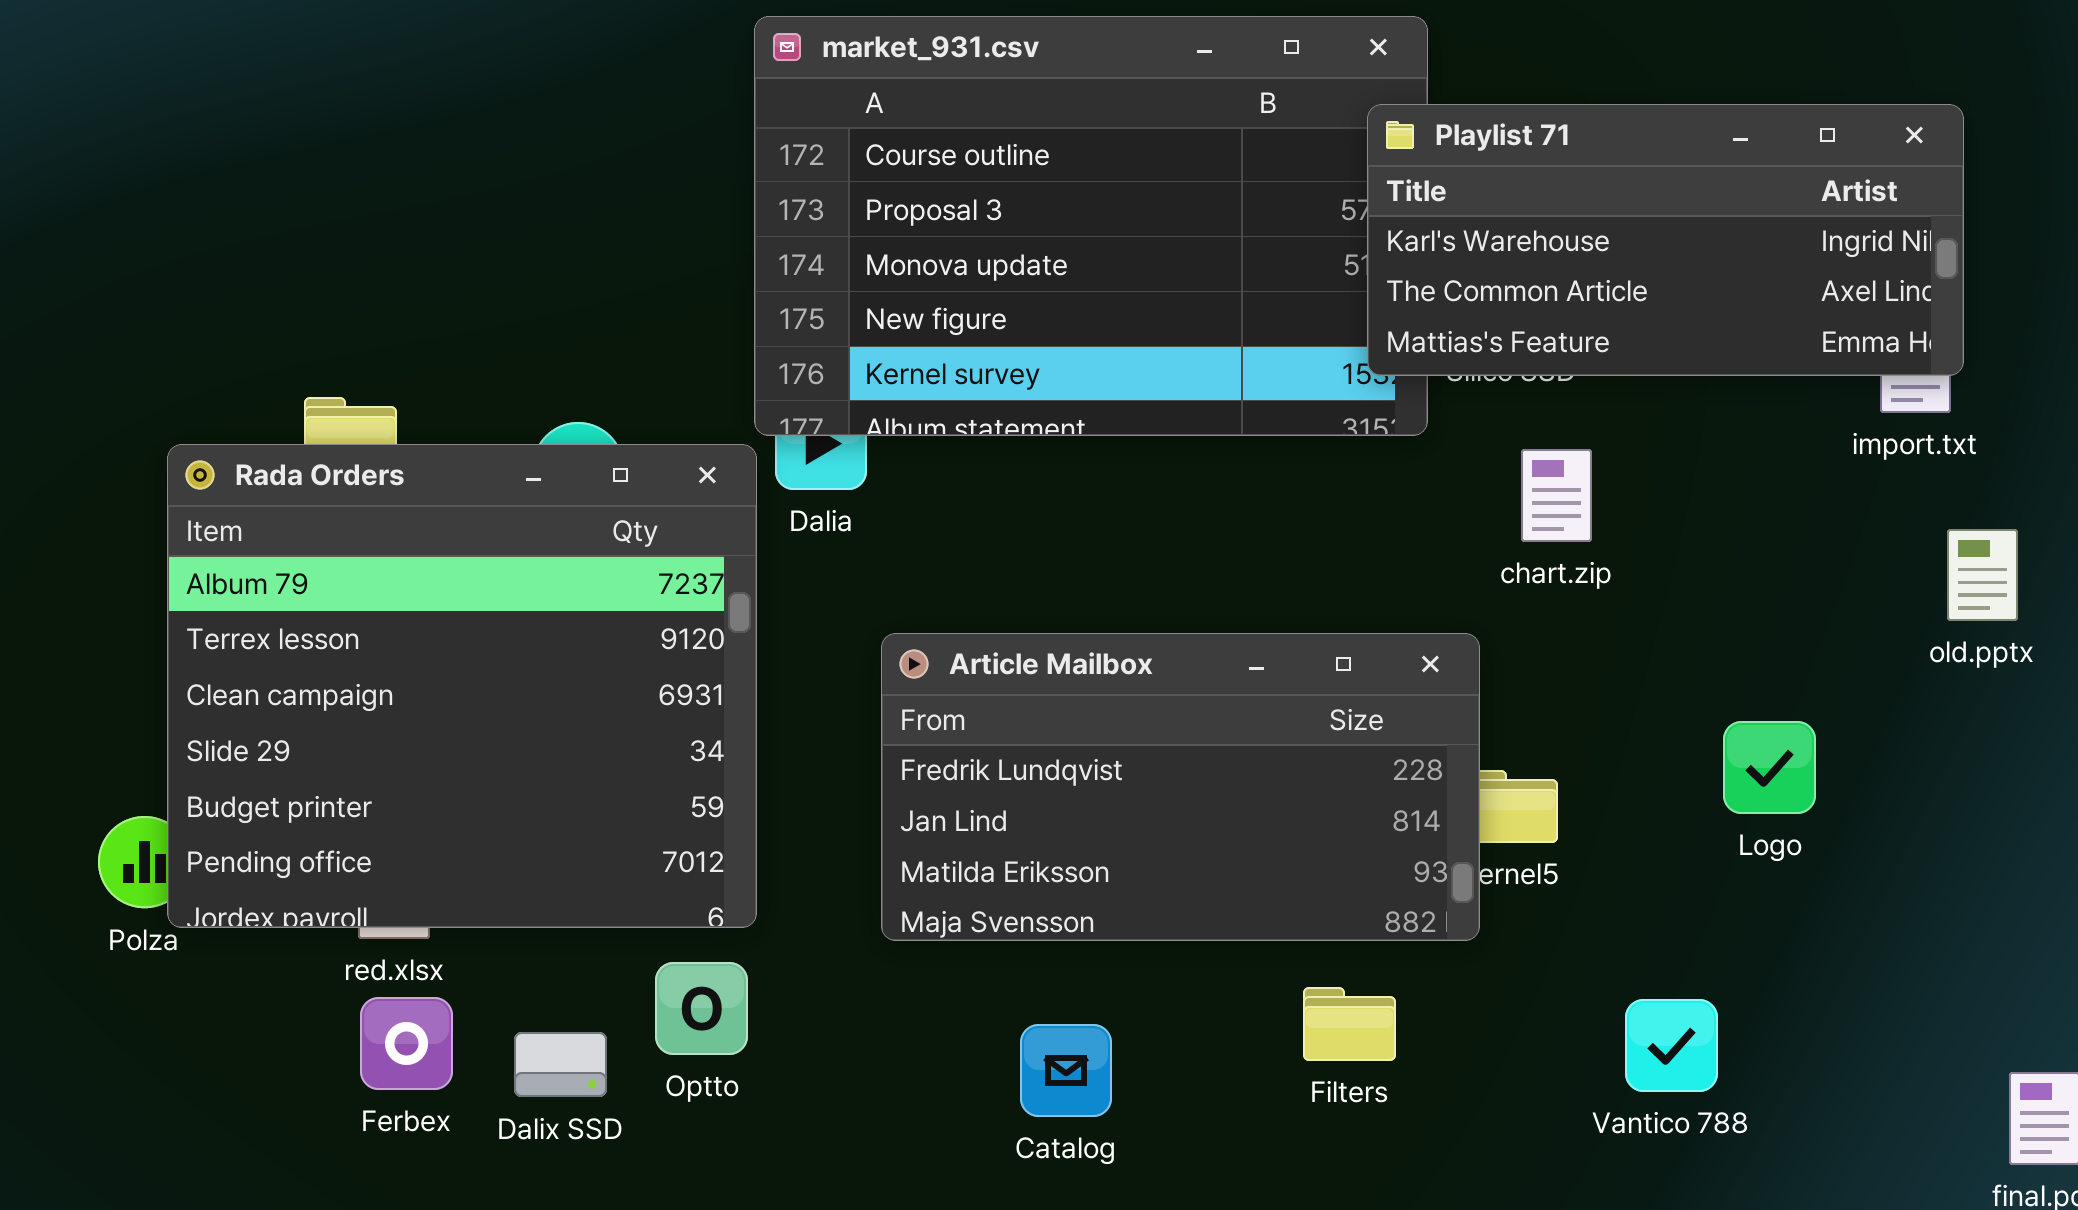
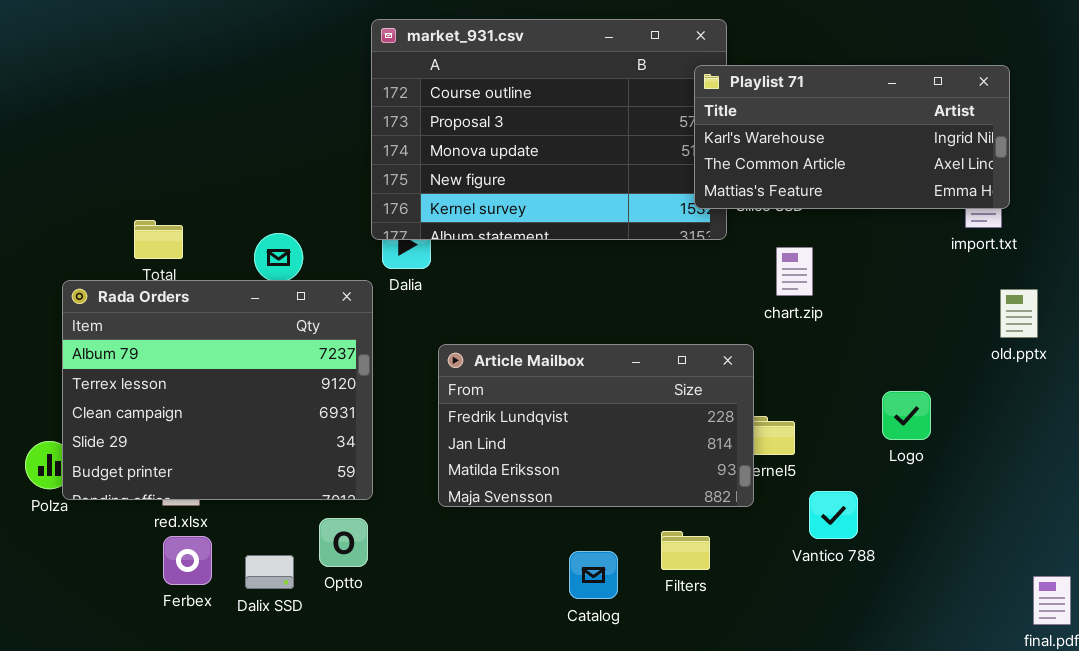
Rada Orders: [167,444,757,928] -> [62,280,373,500], resized
Vantico 788: [1625,999,1718,1092] -> [809,491,858,539], moved
Catalog: [1020,1024,1112,1117] -> [569,551,618,599], moved

